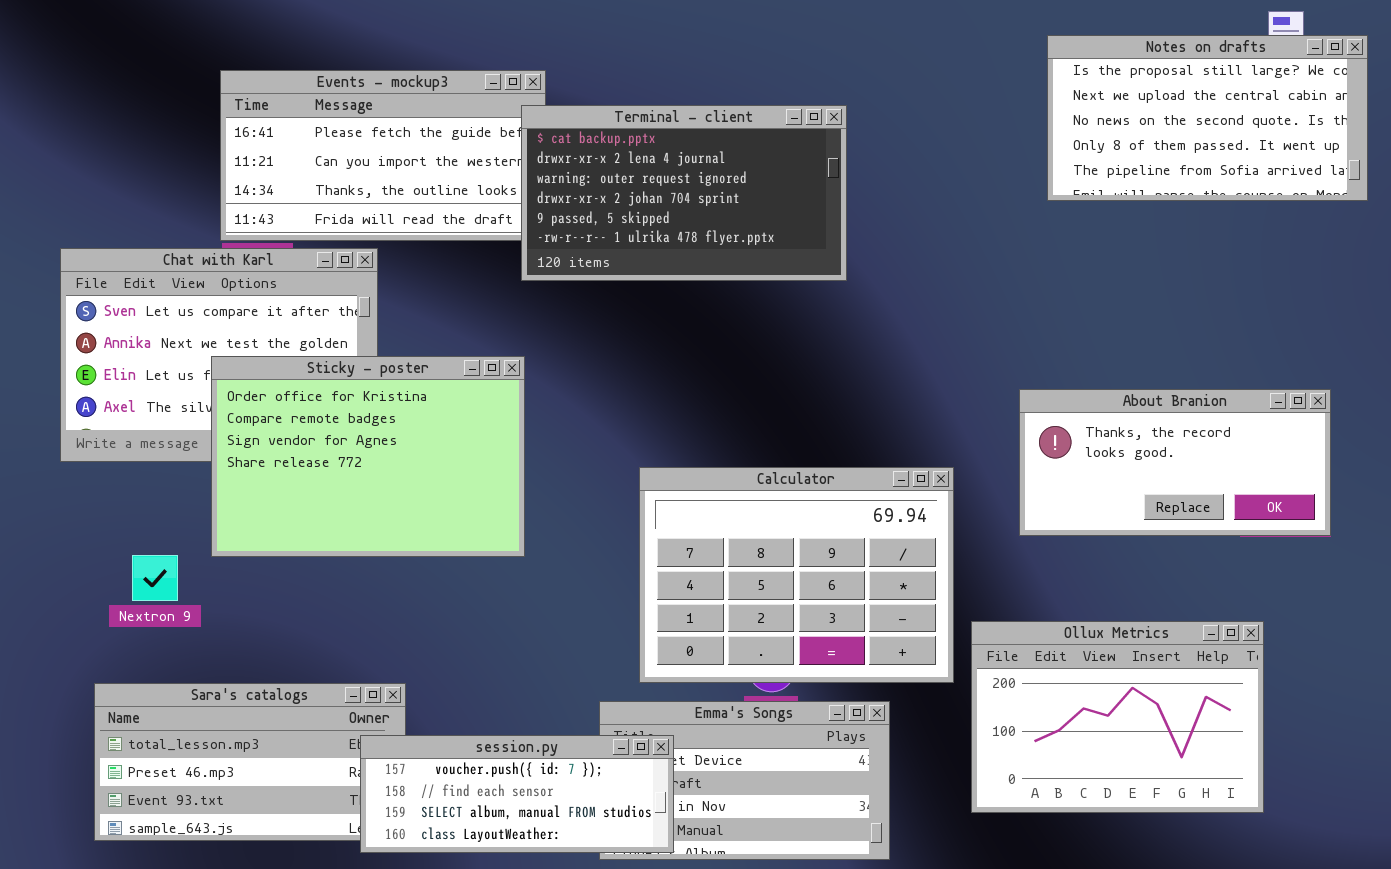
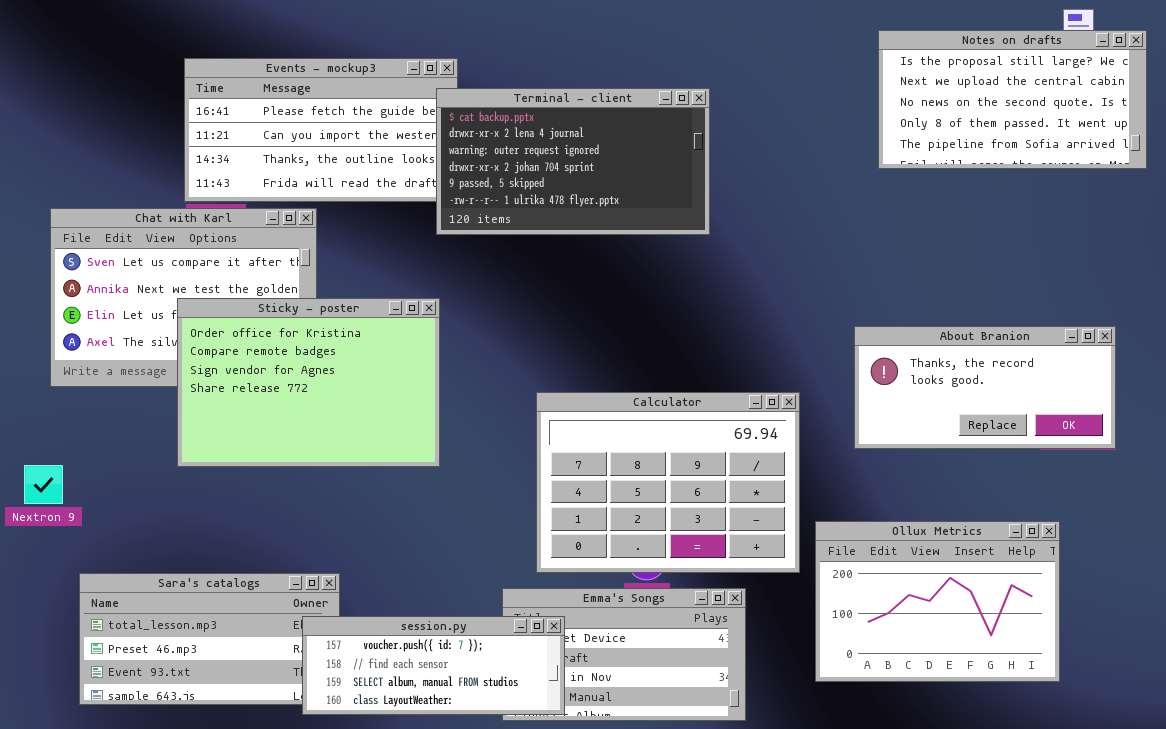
Nextron 9: [132,555,178,601] -> [24,465,63,504], moved

